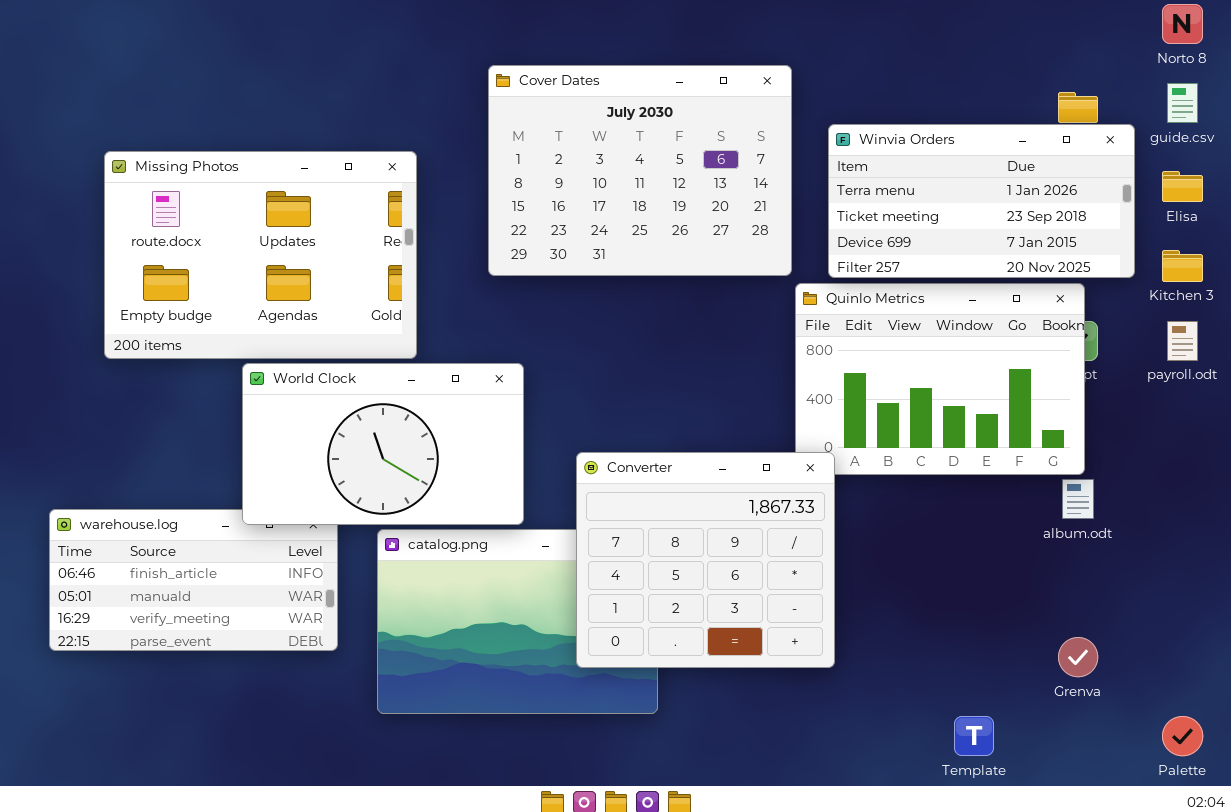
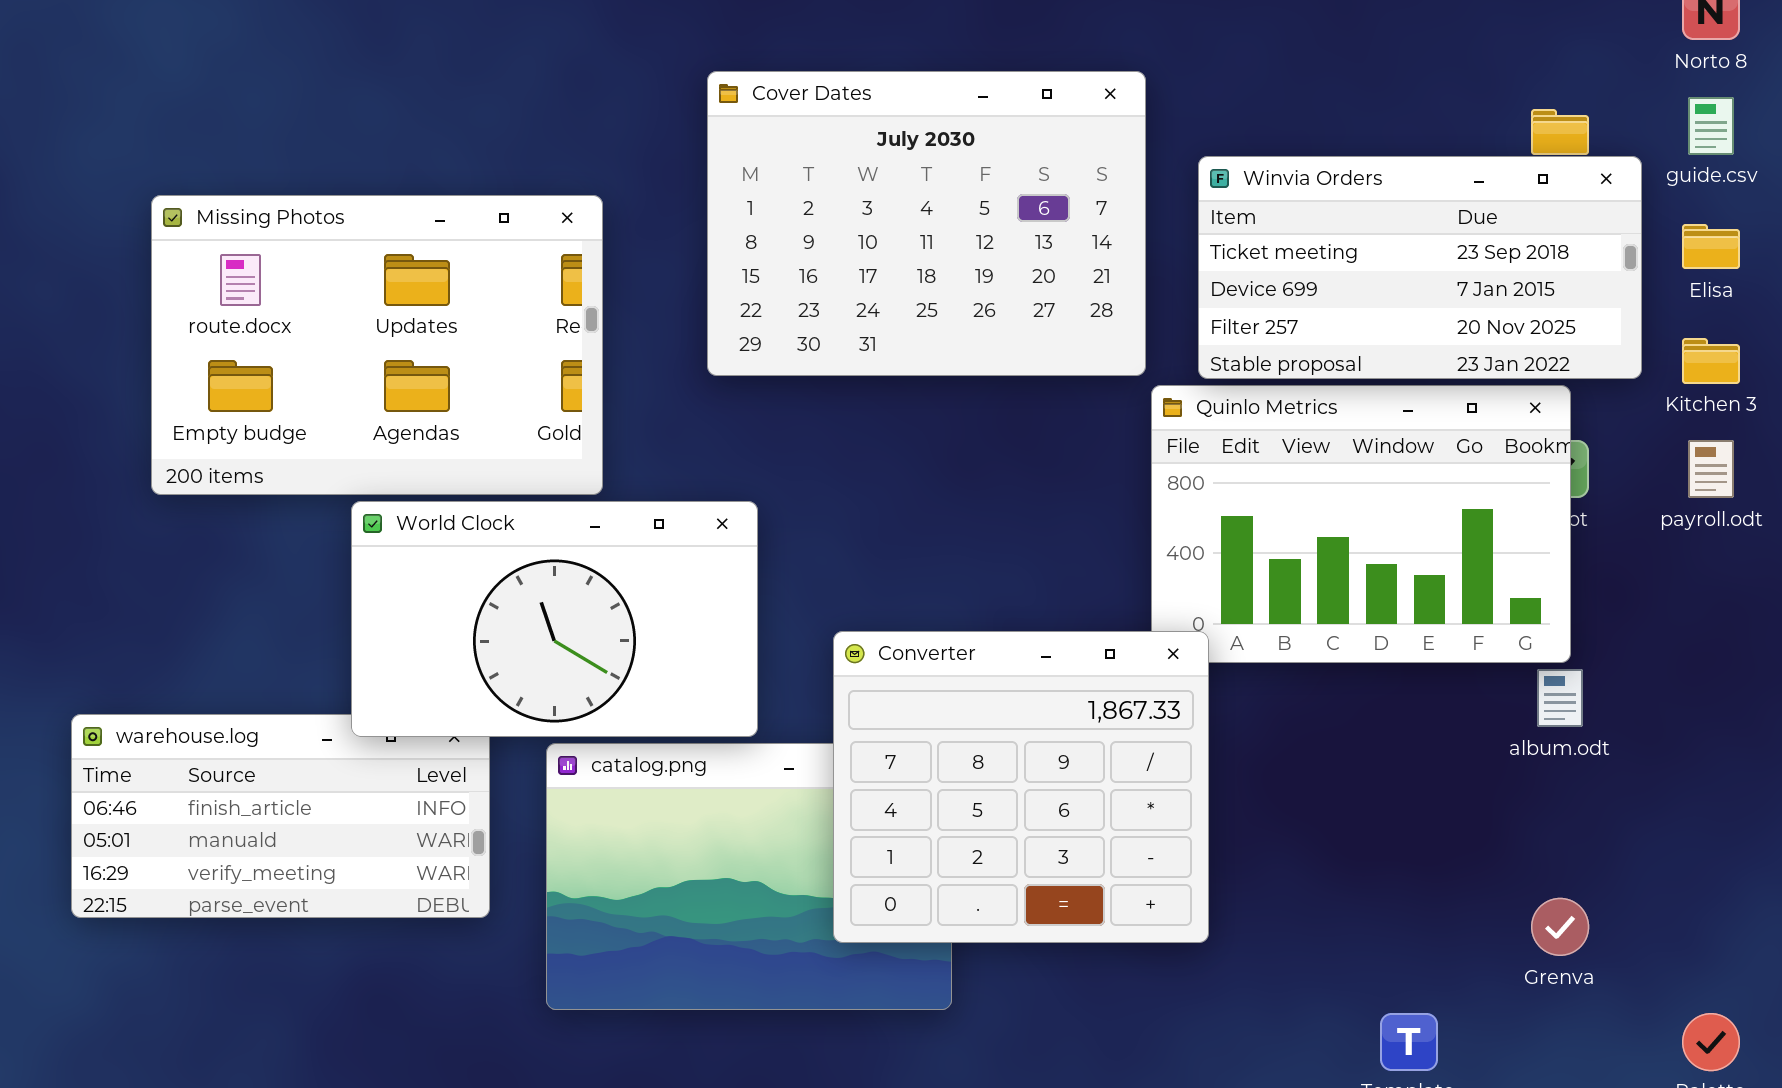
Winvia Orders: [828,124,1135,278] -> [1198,156,1642,379], scrolled down 1 row

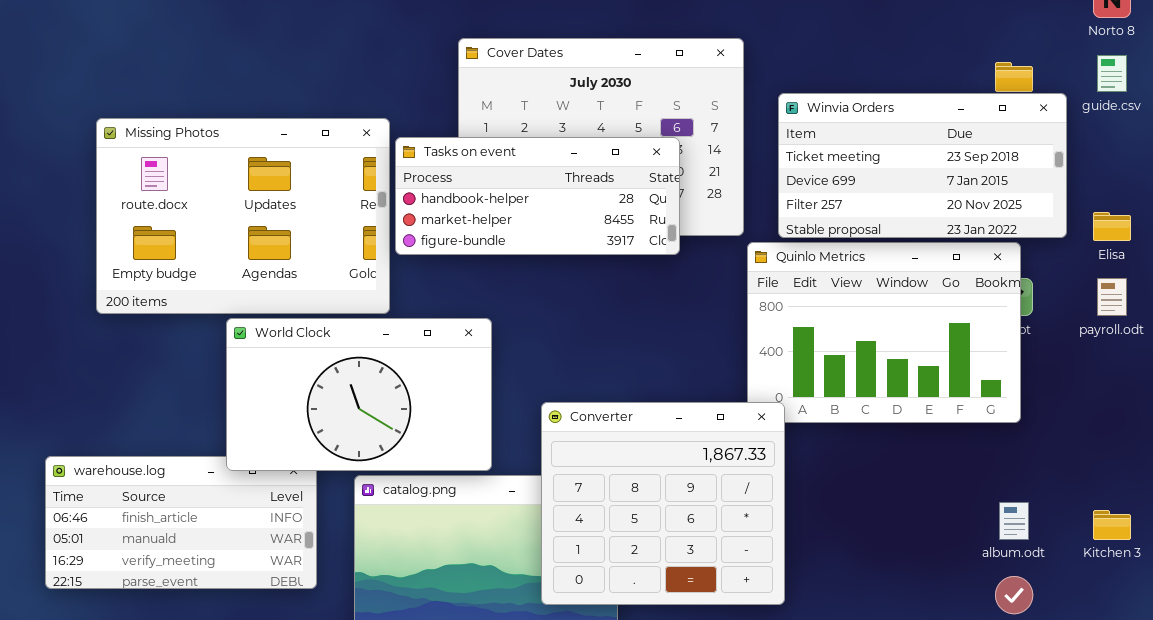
Tasks on event: none -> [395,137,680,255], opened
Elisa: [1682,224,1740,269] -> [1093,212,1131,241], moved
Kitchen 3: [1682,338,1740,384] -> [1093,510,1131,540], moved
album.odt: [1537,669,1583,727] -> [999,502,1029,540], moved

